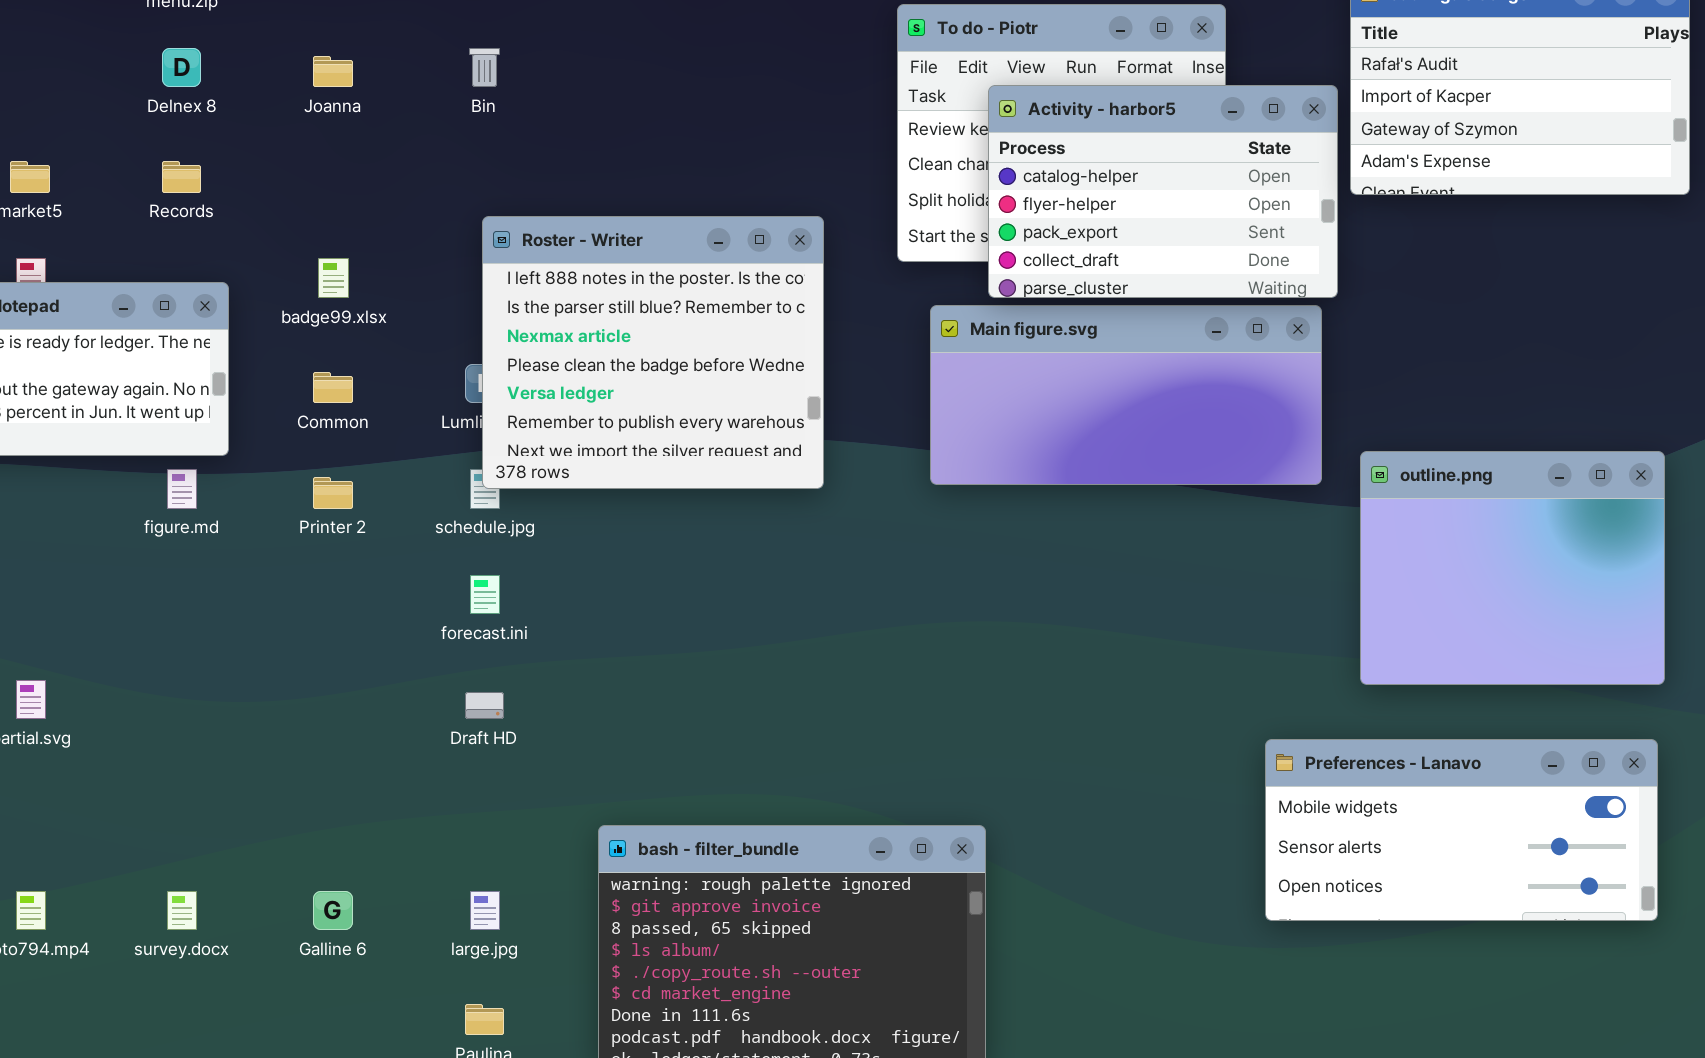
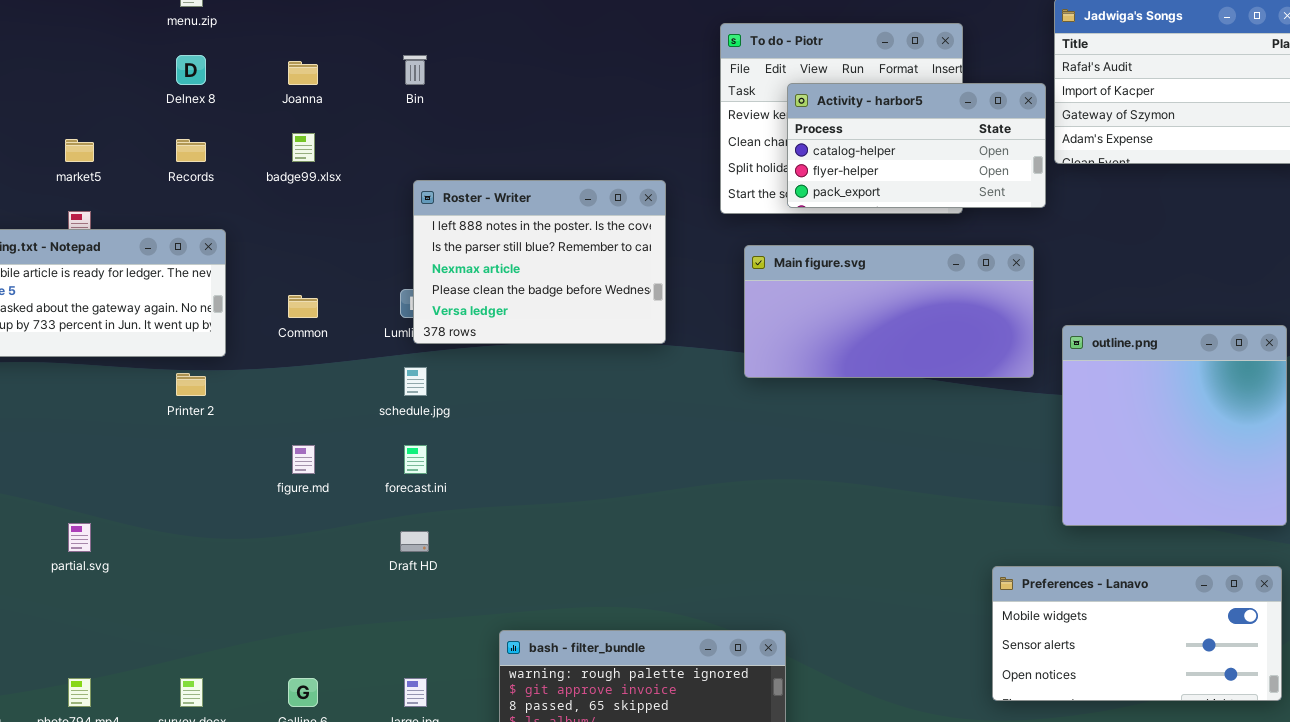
Activity - harbor5: [988,85,1338,298] -> [787,83,1046,208], resized
Roster - Writer: [482,216,824,489] -> [413,180,666,344], resized
badge99.xlsx: [318,258,349,298] -> [292,133,315,162], moved
outline.png: [1360,451,1665,685] -> [1062,325,1287,526], resized
figure.md: [167,469,197,509] -> [292,445,315,474], moved
Printer 2: [313,477,353,509] -> [176,373,206,396], moved

